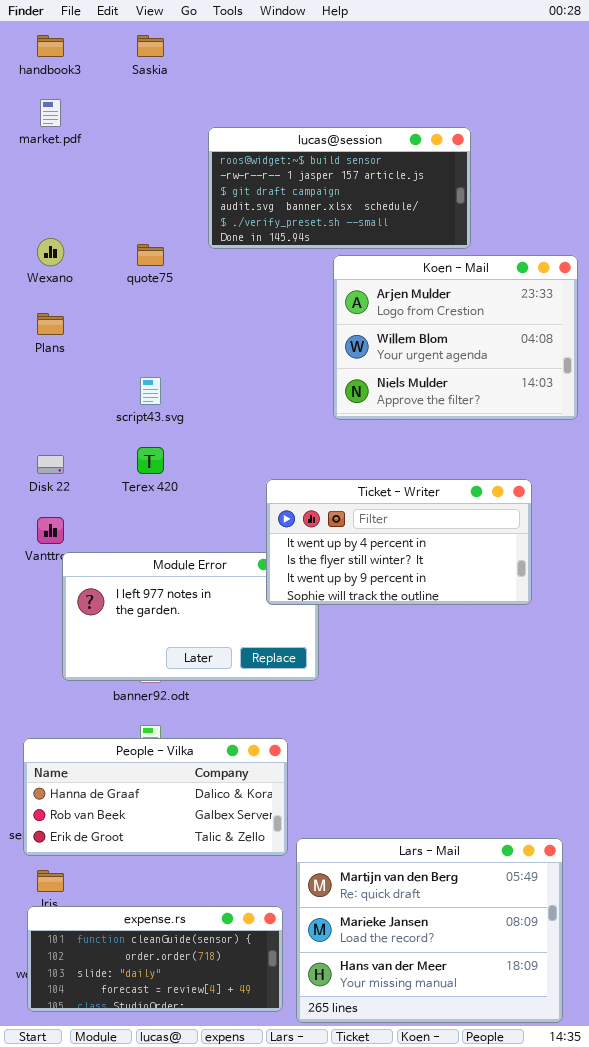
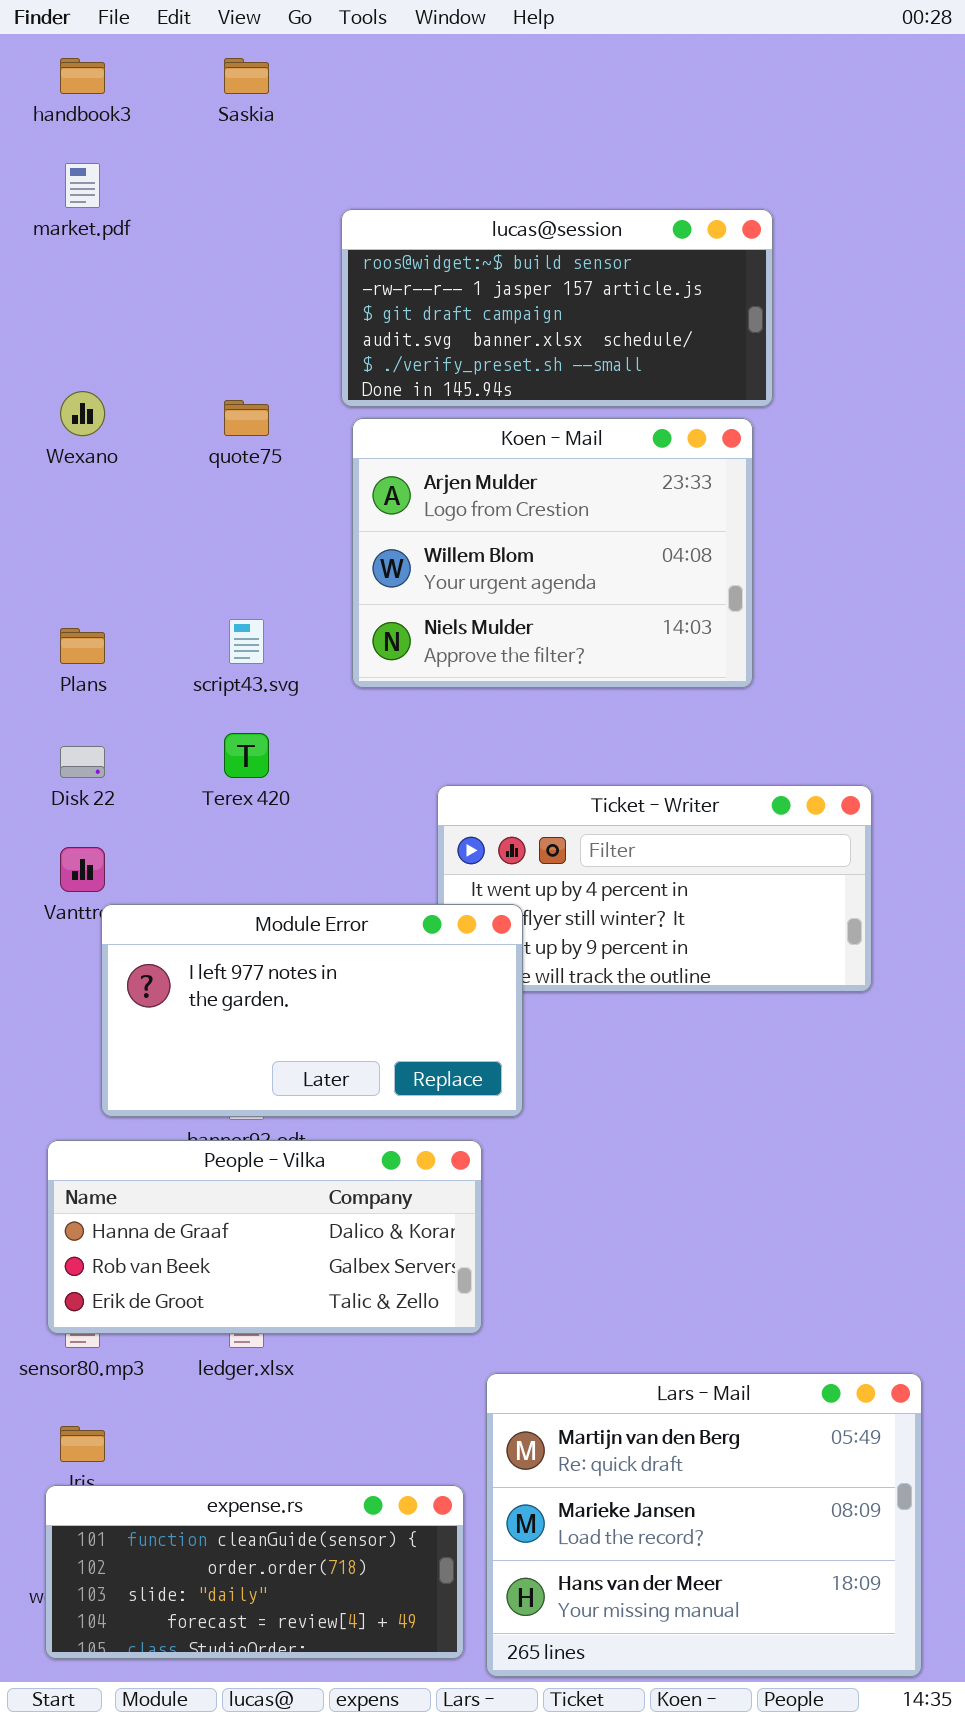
Koen - Mail: [333,255,578,420] -> [352,418,753,688], moved
Plans: [37,313,64,335] -> [60,628,105,664], moved
Module Error: [62,552,319,681] -> [101,904,523,1117], raised
People - Vilka: [23,738,288,856] -> [47,1140,482,1334], moved

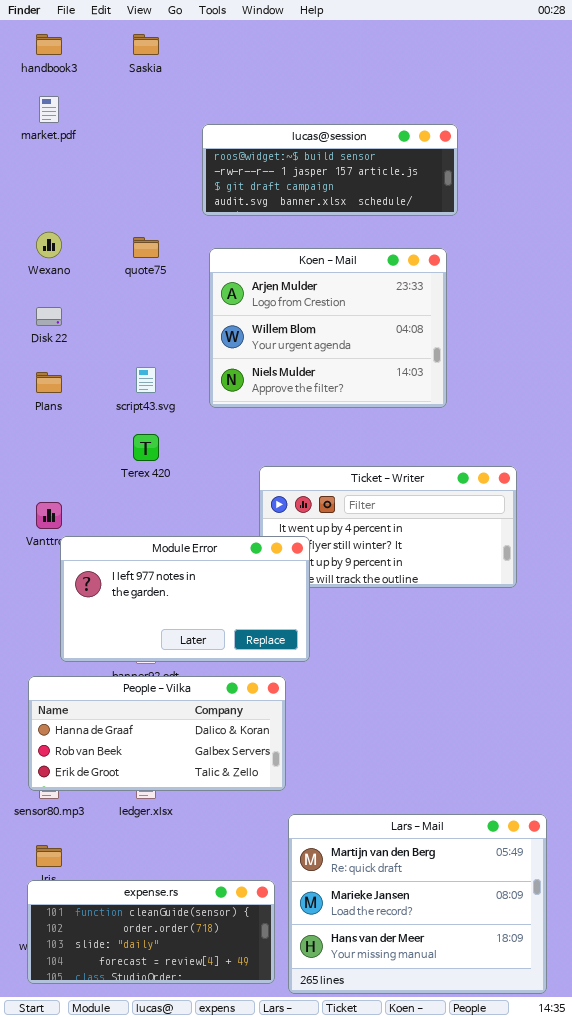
lucas@session: [341,209,773,407] -> [202,124,458,216], resized
Disk 22: [60,746,105,778] -> [36,307,62,326], moved

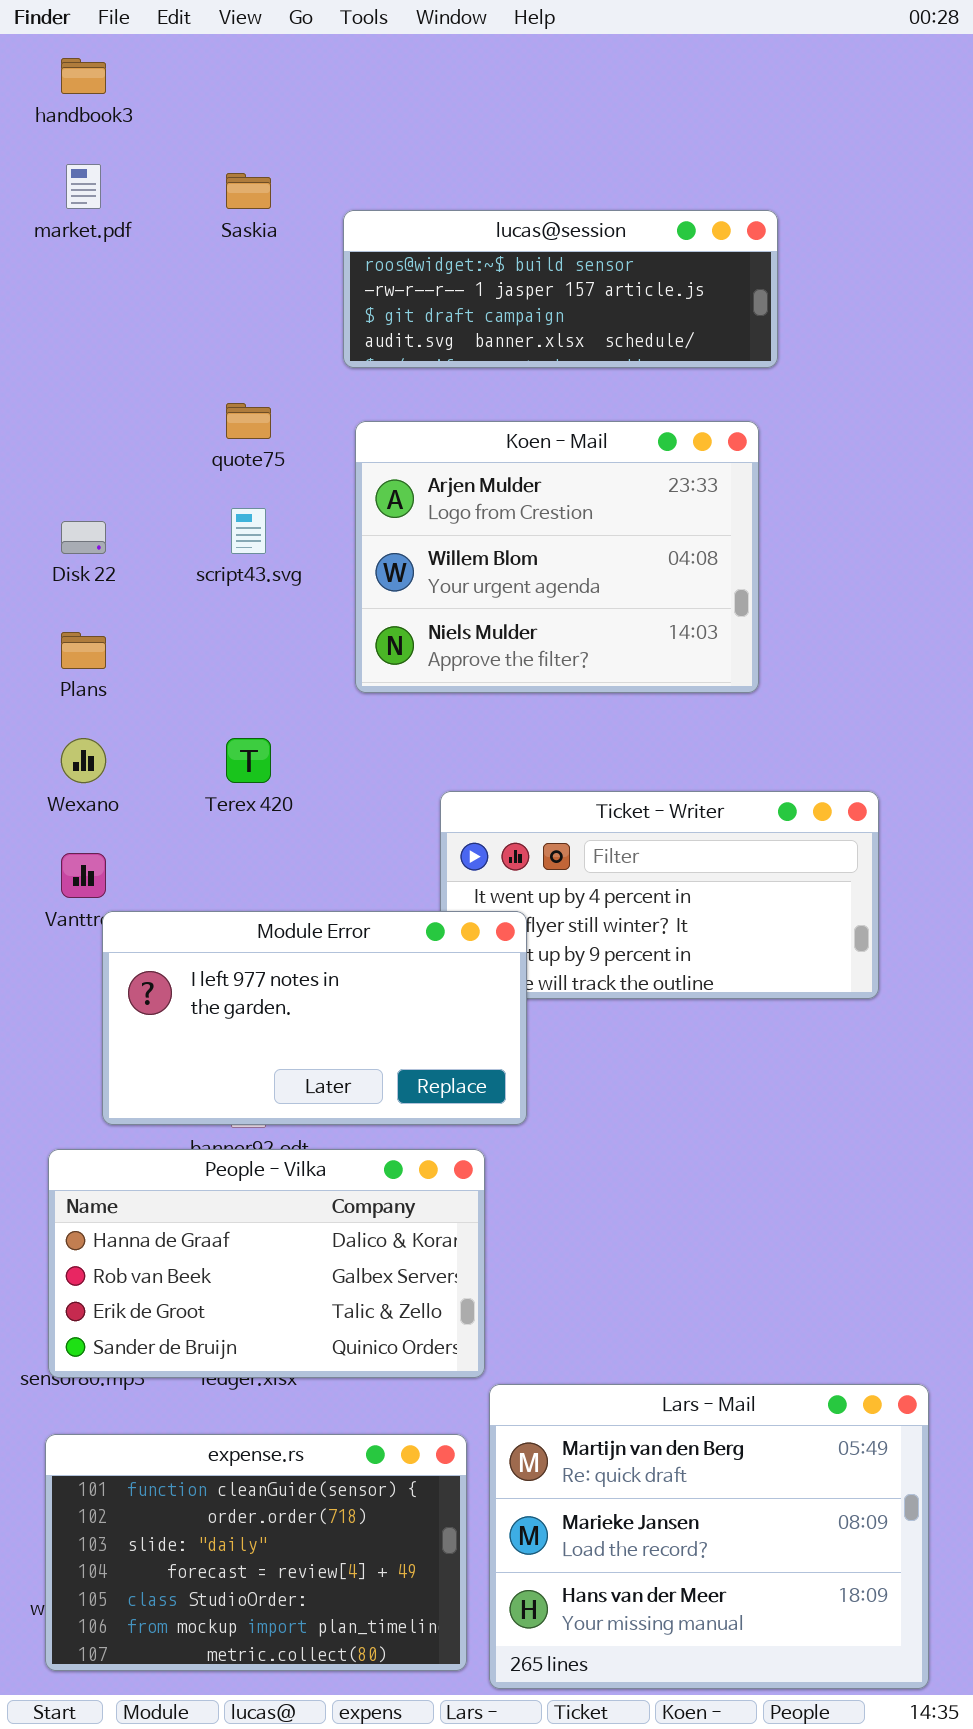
Saskia: [133,34,159,55] -> [226,173,271,209], moved
Wexano: [36,232,62,258] -> [61,738,106,783], moved
script43.svg: [136,367,156,393] -> [231,508,266,554], moved
People - Vilka: [28,676,286,791] -> [48,1149,485,1378], resized
expense.rs: [27,880,275,984] -> [45,1434,467,1671], resized

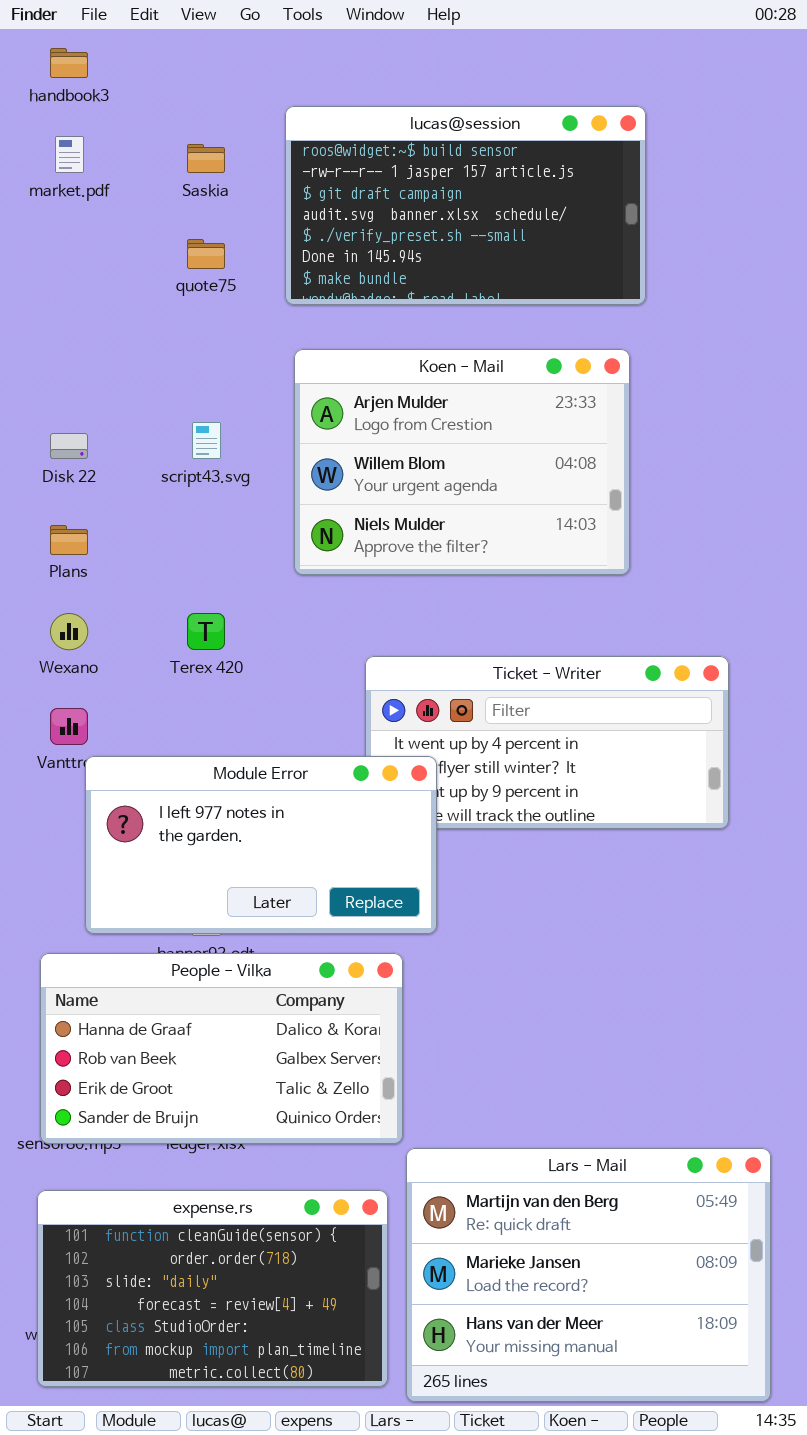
lucas@session: [343,210,778,368] -> [285,106,646,305], resized
quote75: [226,403,271,439] -> [187,239,225,269], moved

